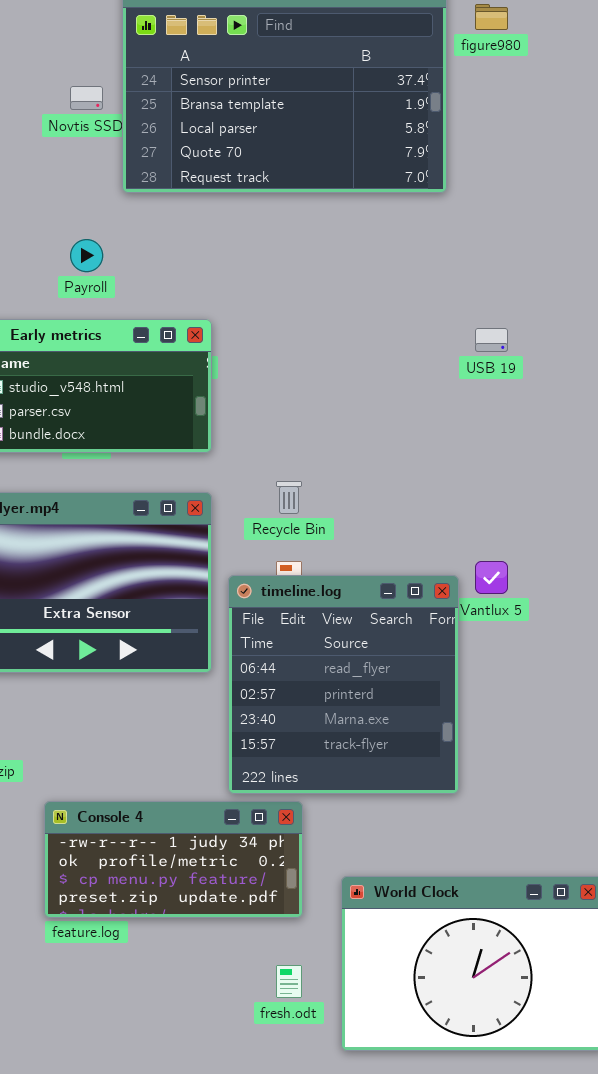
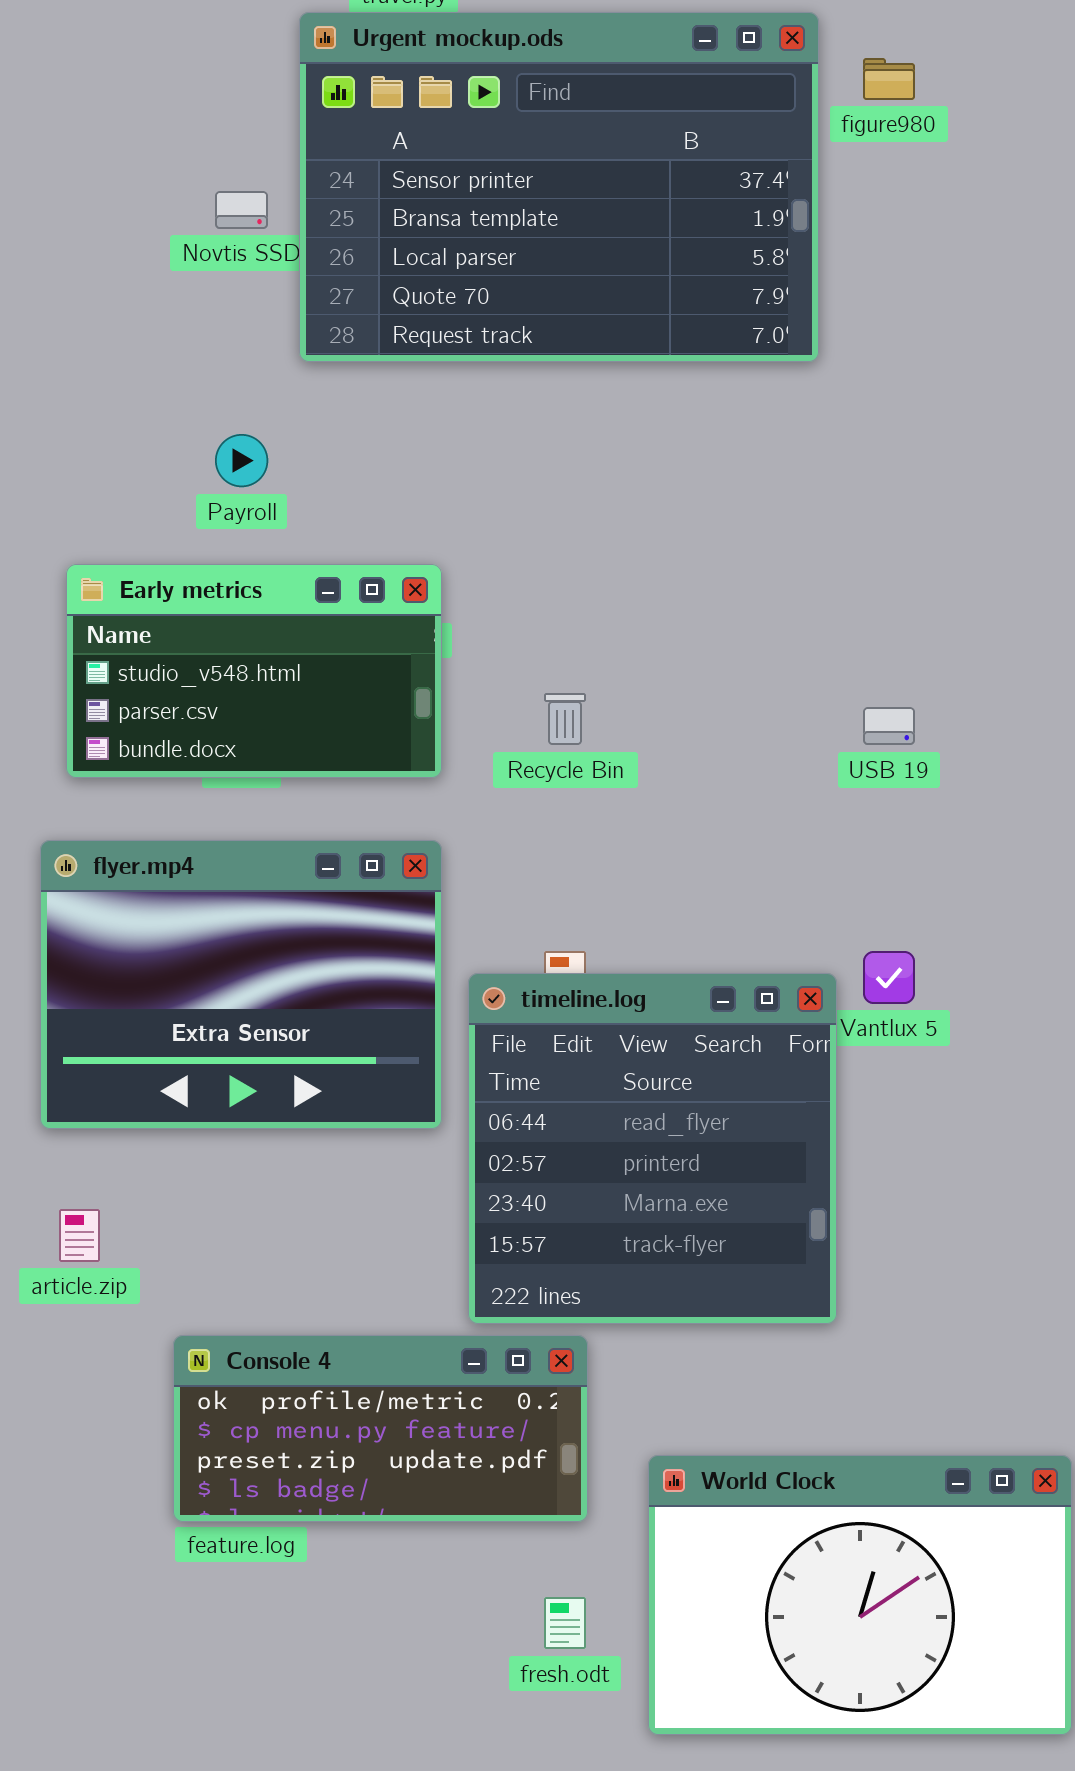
USB 19: [475,328,508,352] -> [863,707,915,745], moved
Recycle Bin: [276,481,302,514] -> [544,693,586,745], moved
Console 4: [44,801,303,918] -> [173,1335,588,1522], scrolled down 1 row

